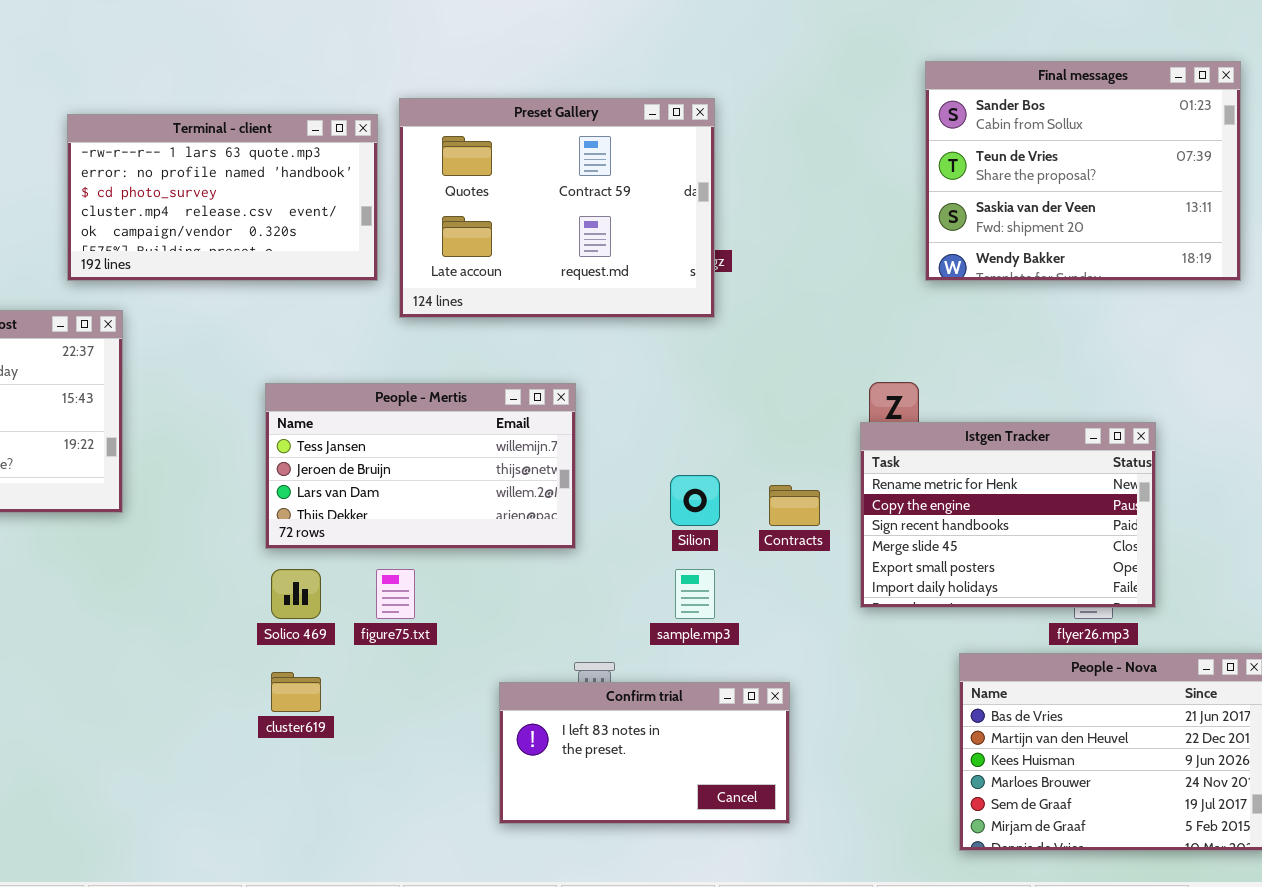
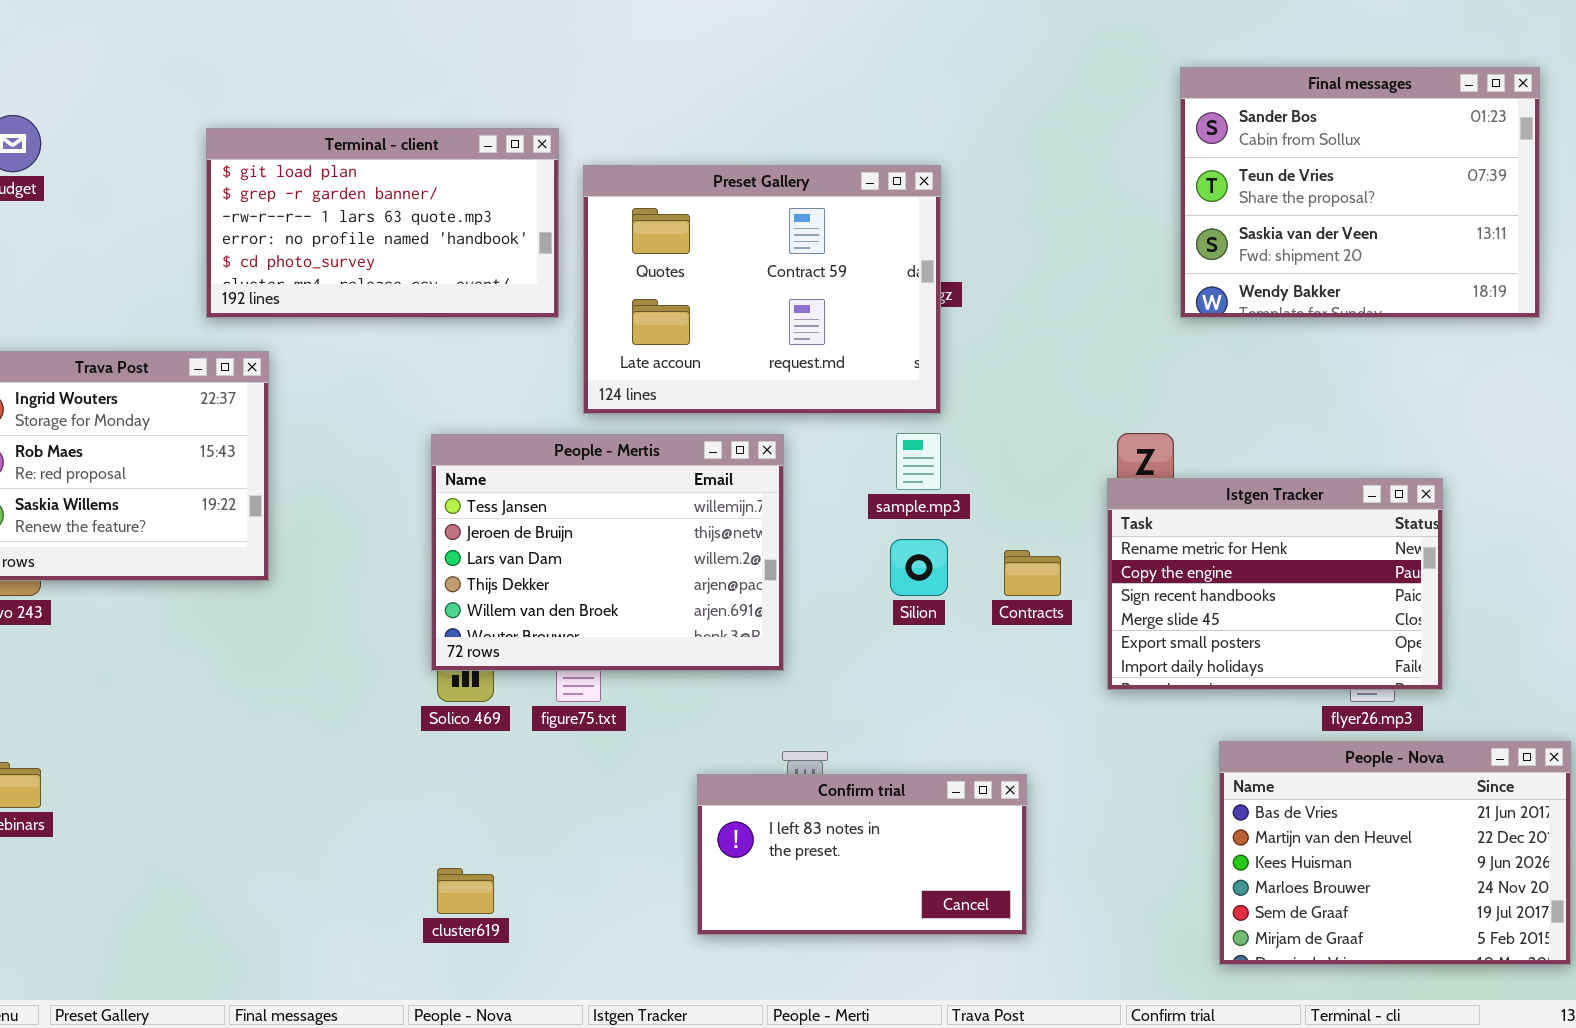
Preset Gallery: [399,98,715,318] -> [583,165,941,414], moved
Terminal - client: [67,114,378,281] -> [206,128,559,318], scrolled up 2 rows
People - Mertis: [265,383,576,549] -> [431,434,784,671], resized
sample.mp3: [675,569,715,619] -> [896,433,941,490], moved
cluster619: [271,672,321,712] -> [437,868,494,914], moved

